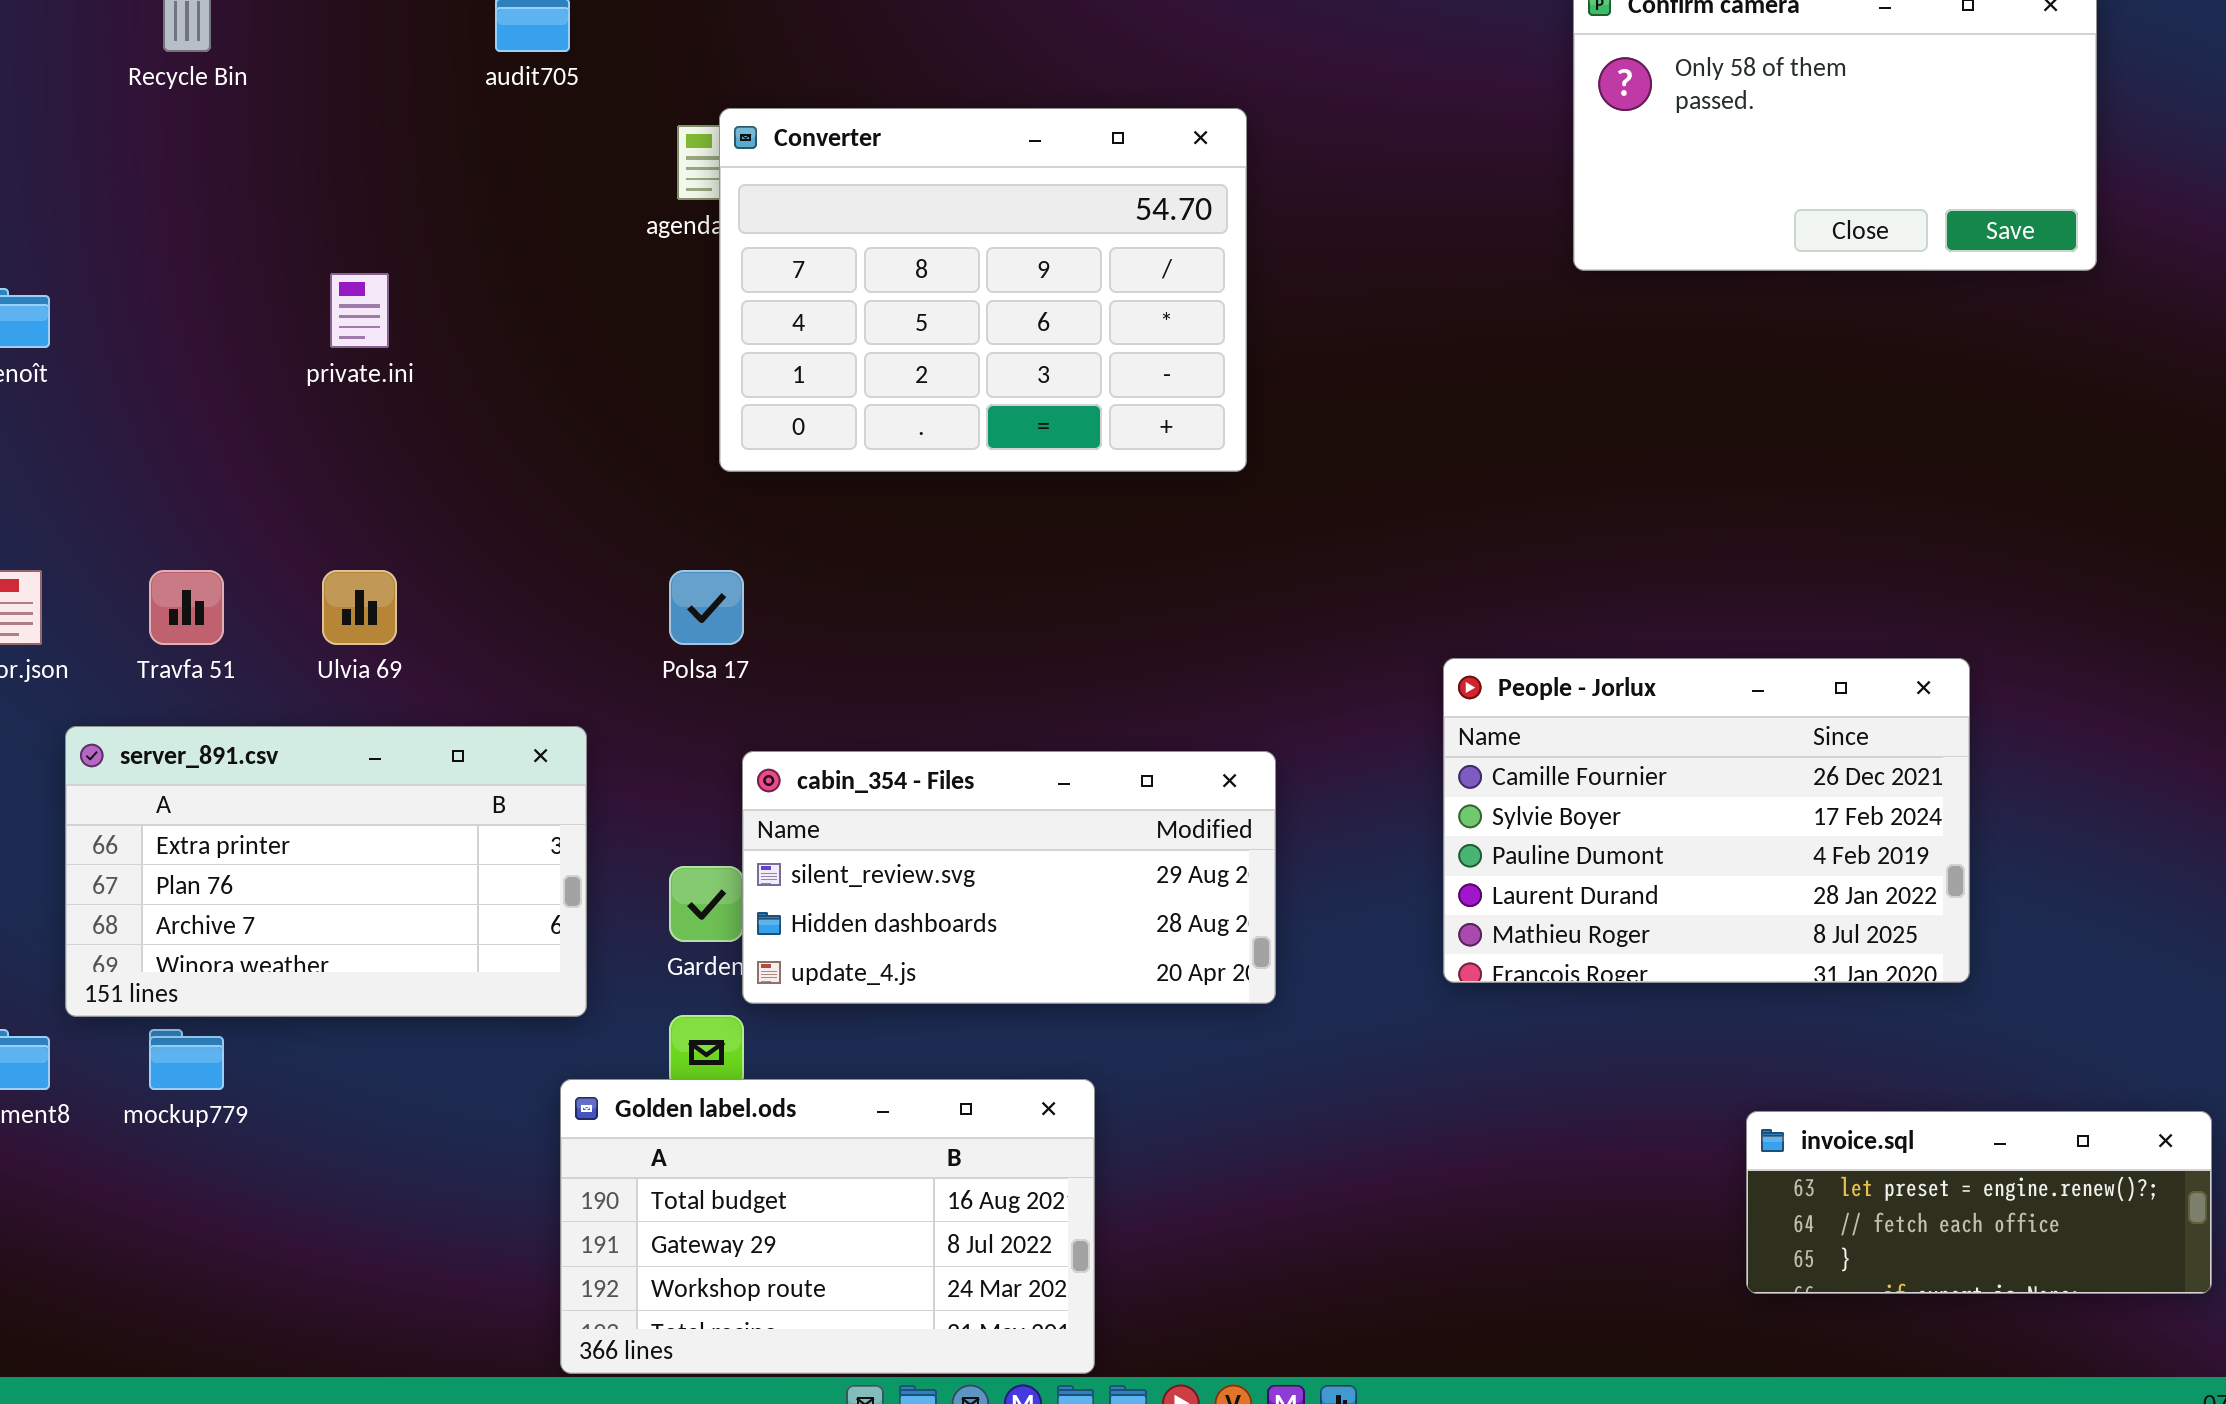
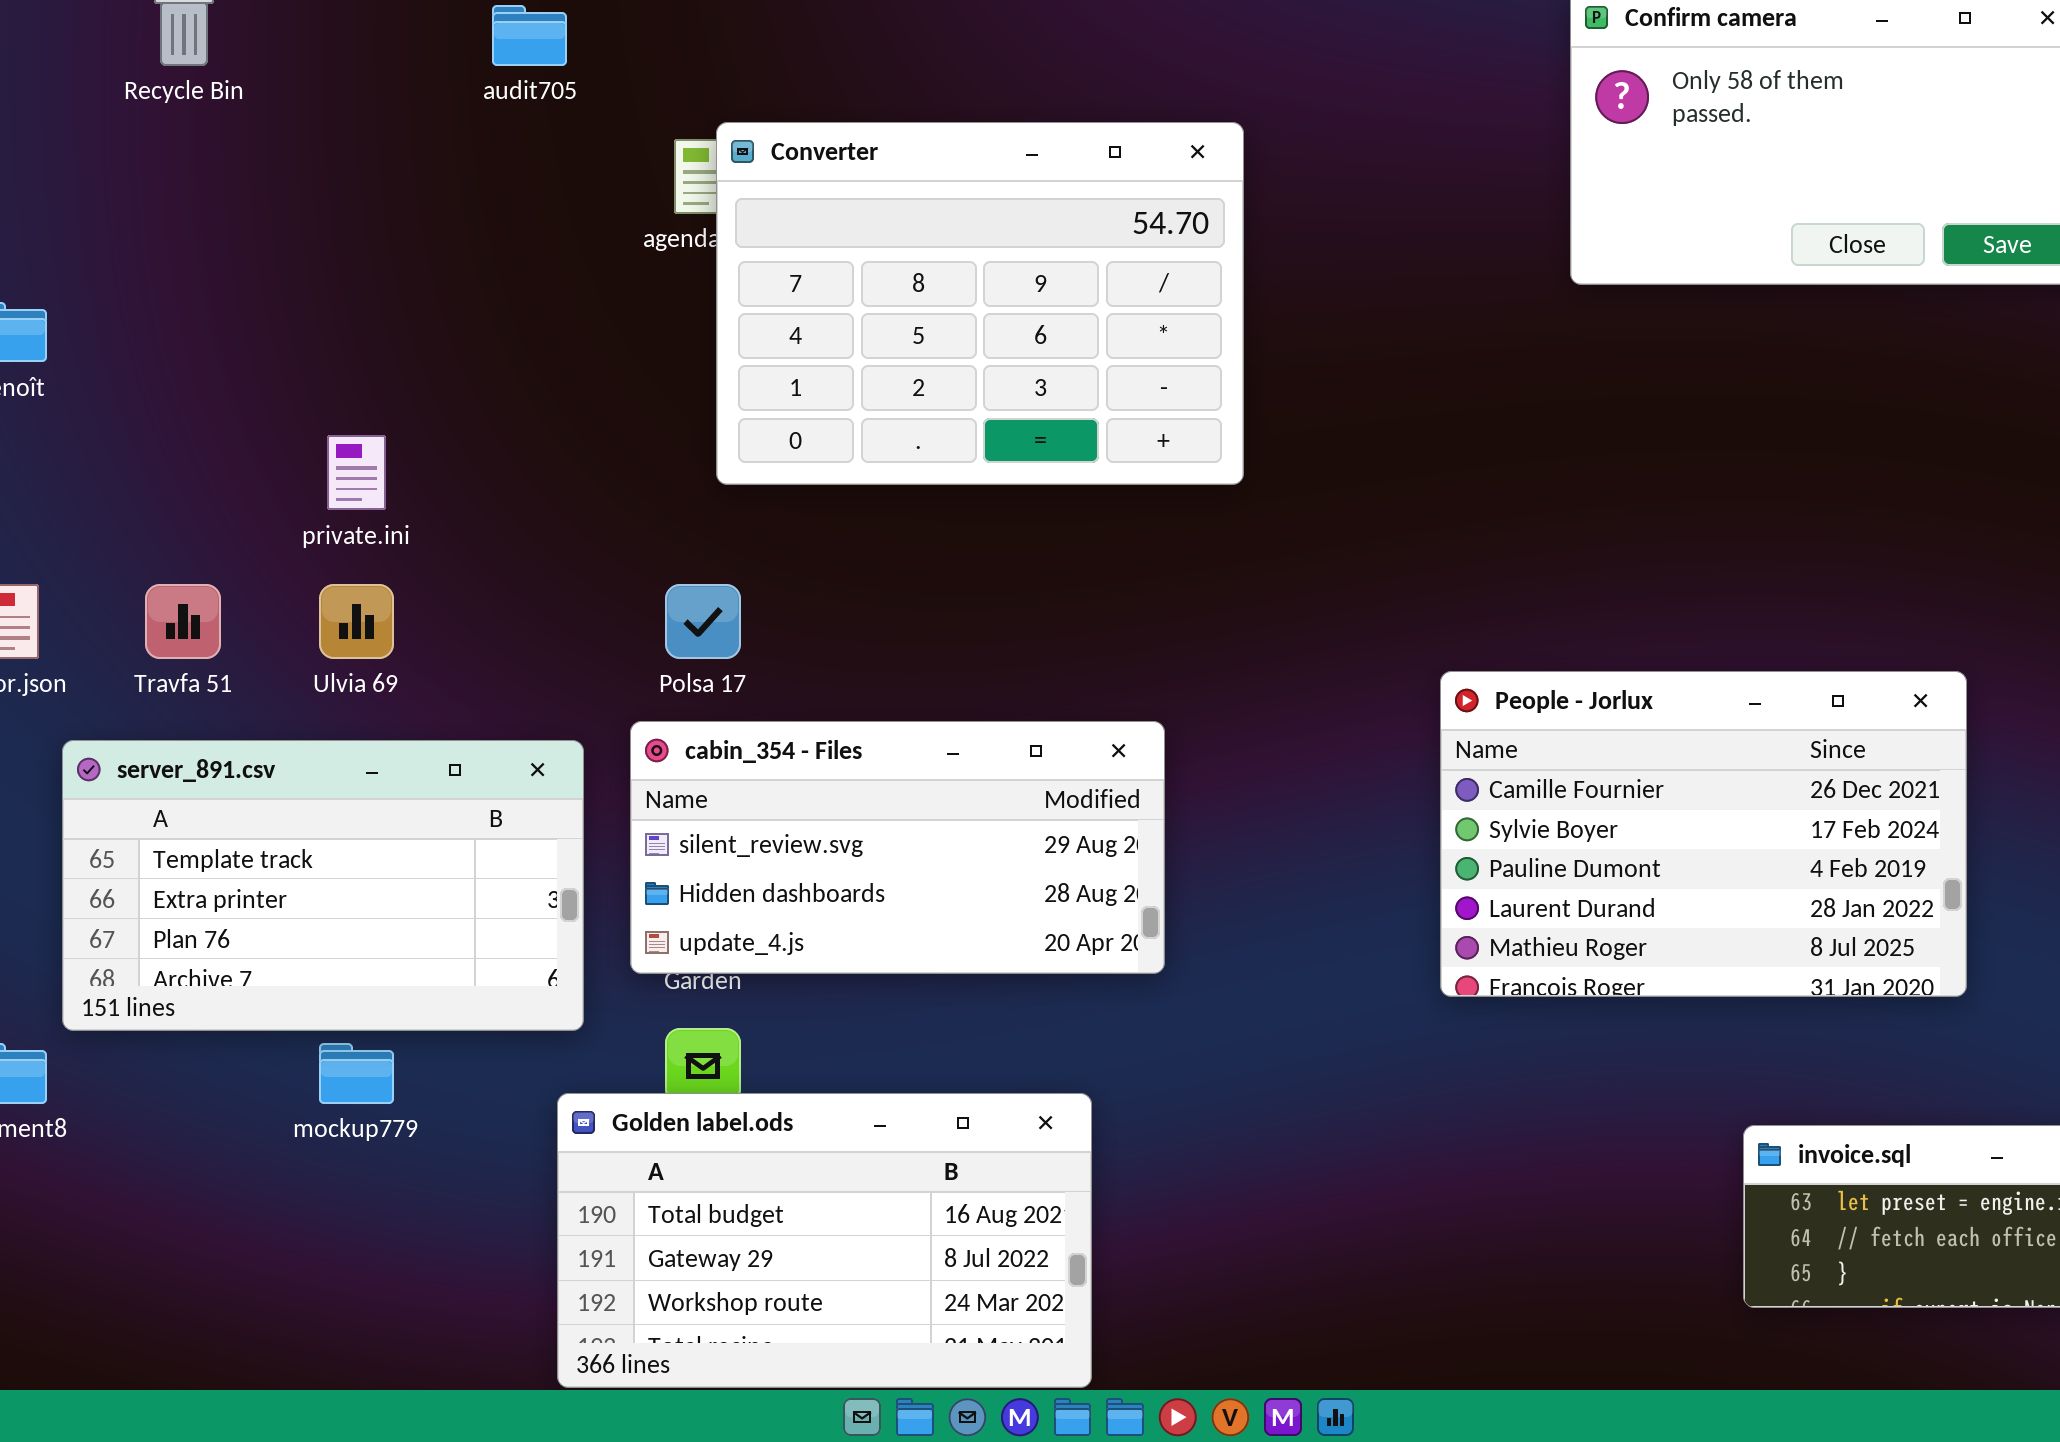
private.ini: [330,273,389,348] -> [327,435,386,510], moved
server_891.csv: [65,726,587,1017] -> [62,740,584,1031], scrolled up 1 row
cabin_354 - Files: [742,751,1276,1004] -> [630,721,1165,974], moved
mockup779: [149,1029,224,1090] -> [319,1043,394,1104], moved

